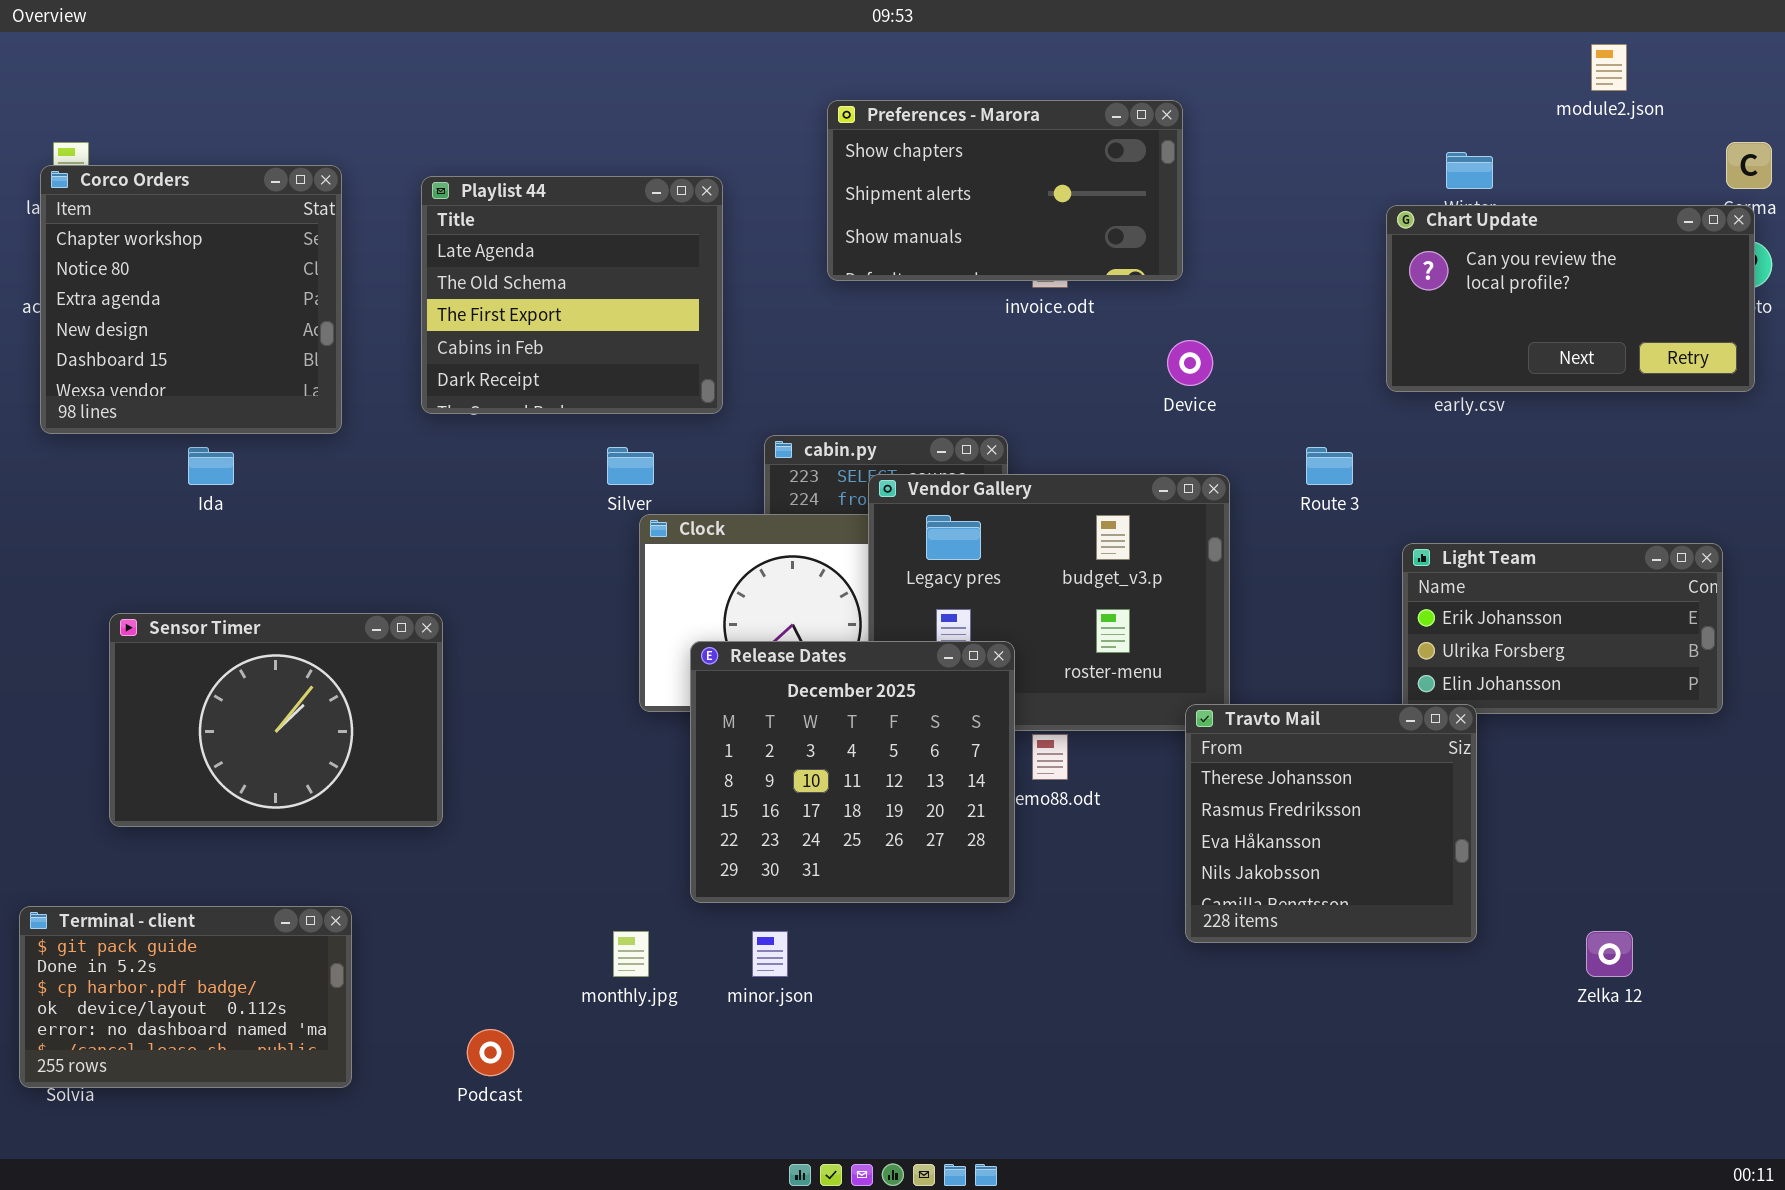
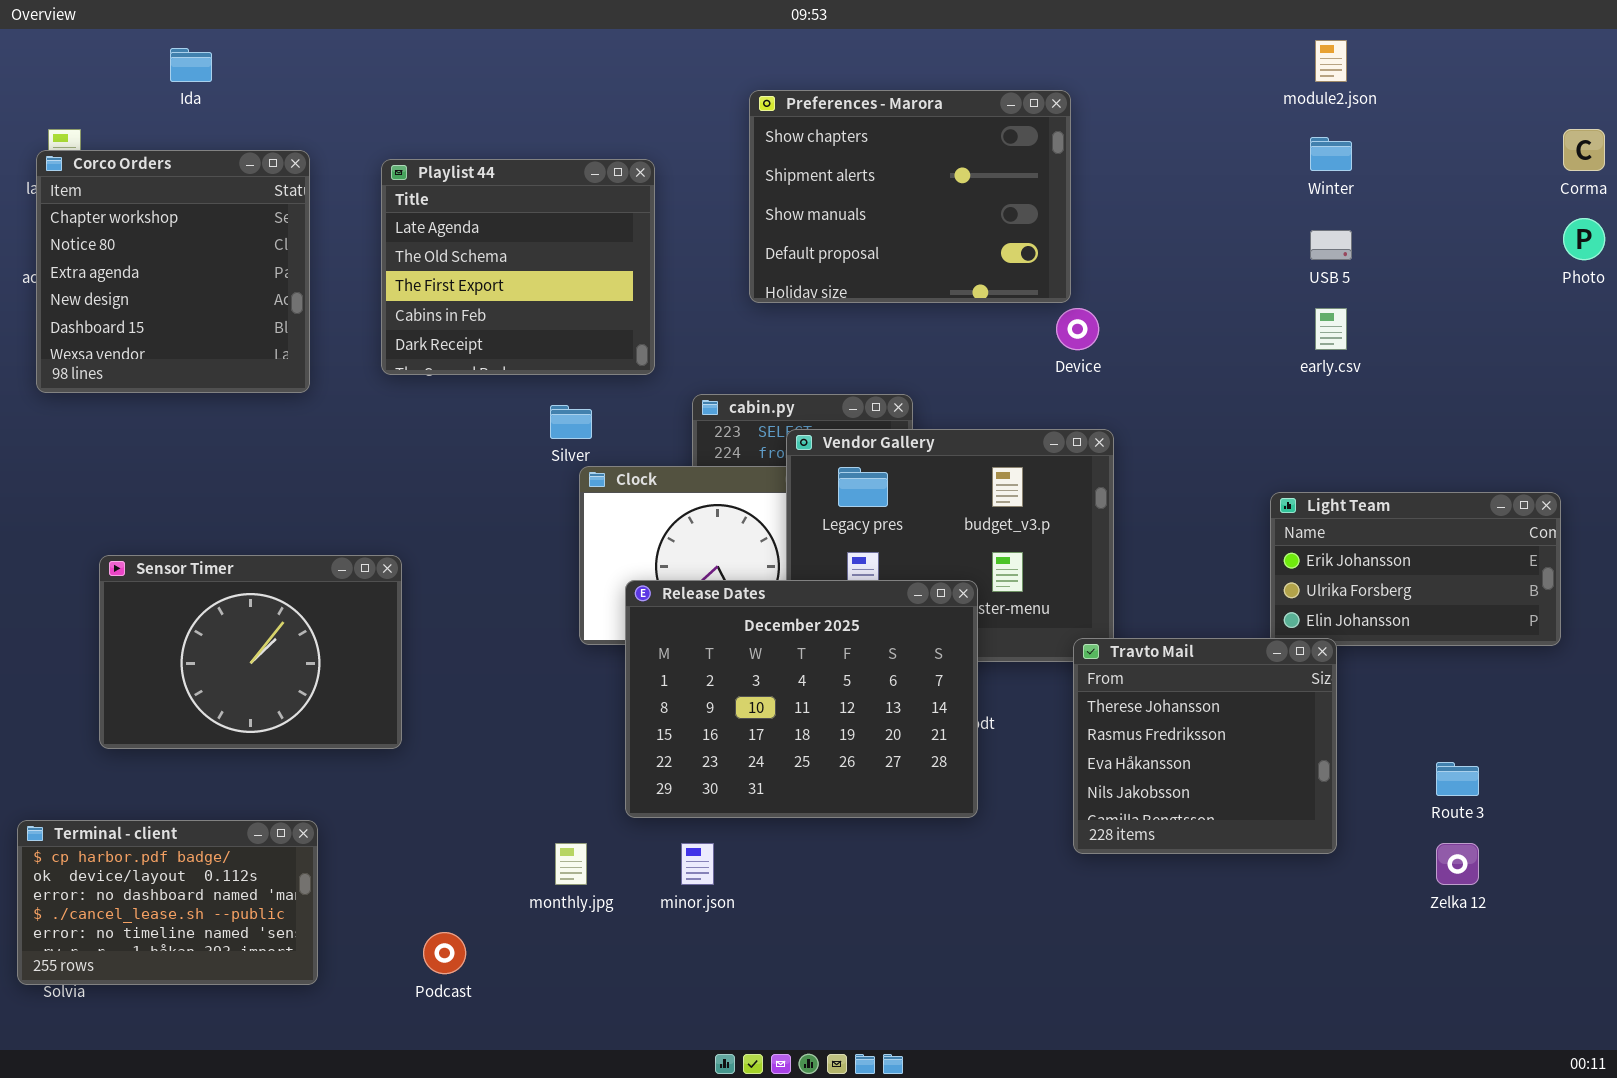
module2.json: [1591,44,1627,91] -> [1315,40,1347,82], moved
Preferences - Marora: [827,100,1183,281] -> [749,90,1071,303], resized
Chart Update: [1386,205,1755,392] -> none, closed
Ida: [188,447,234,485] -> [170,48,212,82], moved
Route 3: [1306,447,1353,485] -> [1436,762,1479,796], moved
Release Dates: [690,641,1015,903] -> [625,580,978,818], resized
Terminal - client: [19,906,352,1088] -> [17,820,318,985], scrolled down 2 rows

